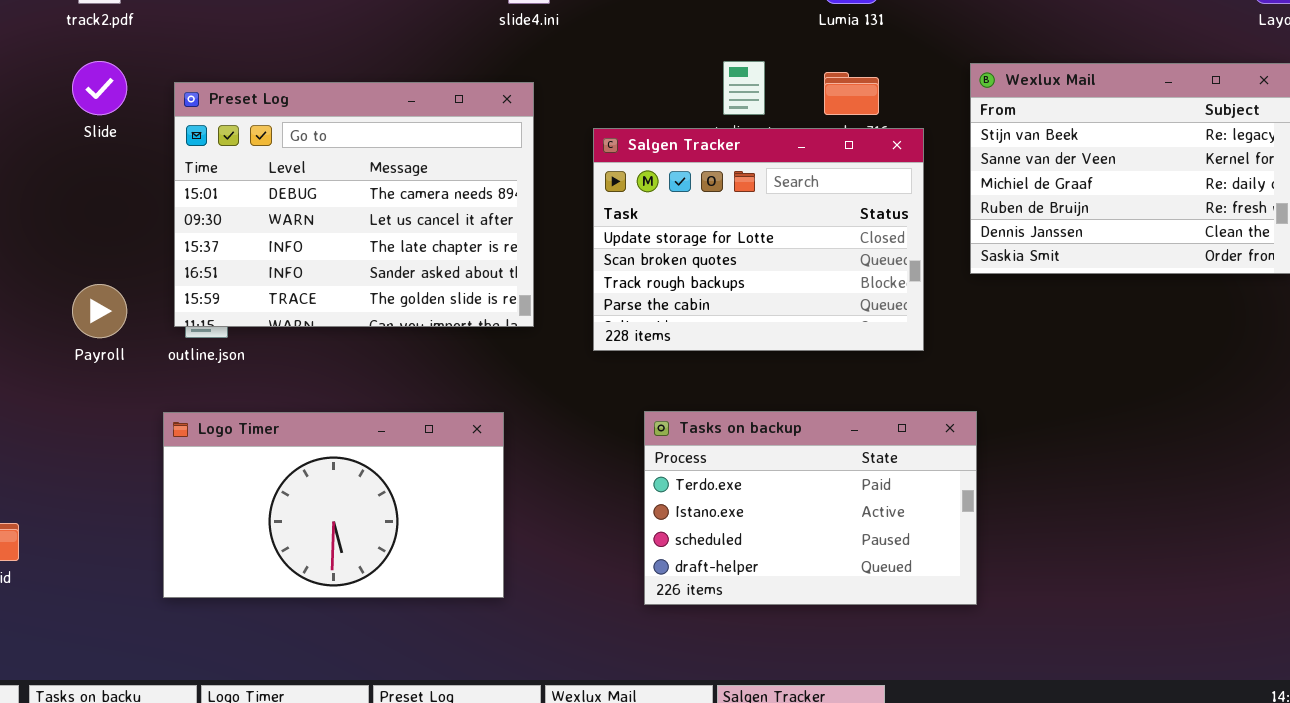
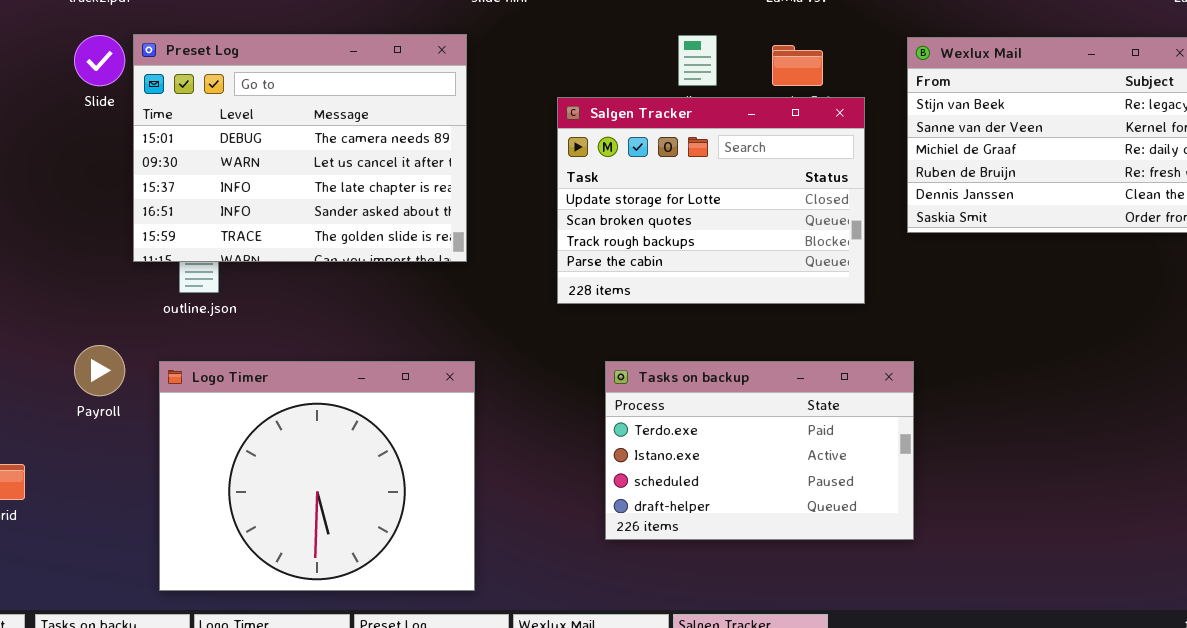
Preset Log: [174,82,534,327] -> [133,34,467,262], moved
Payroll: [72,284,127,338] -> [74,345,125,396], moved
Logo Timer: [163,412,504,598] -> [159,361,475,591], resized

